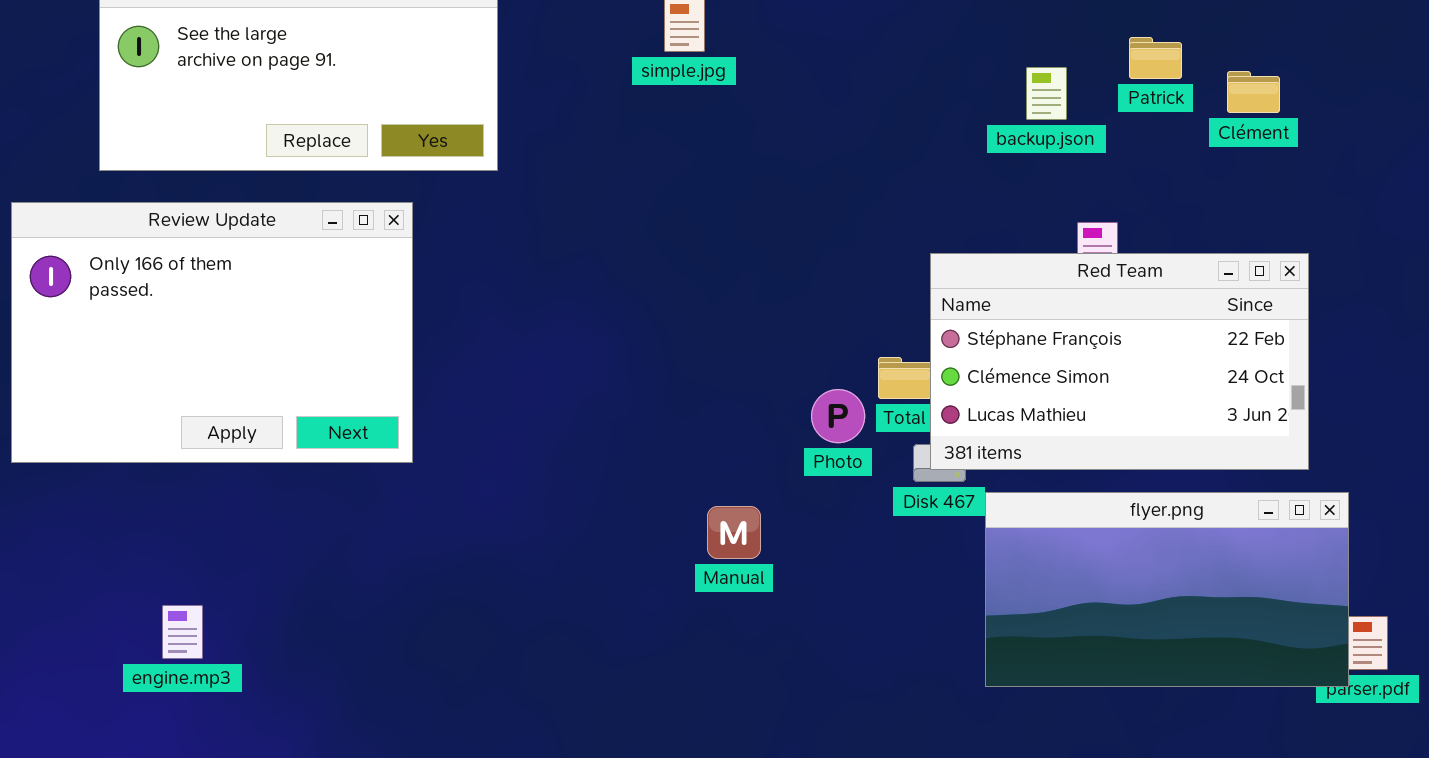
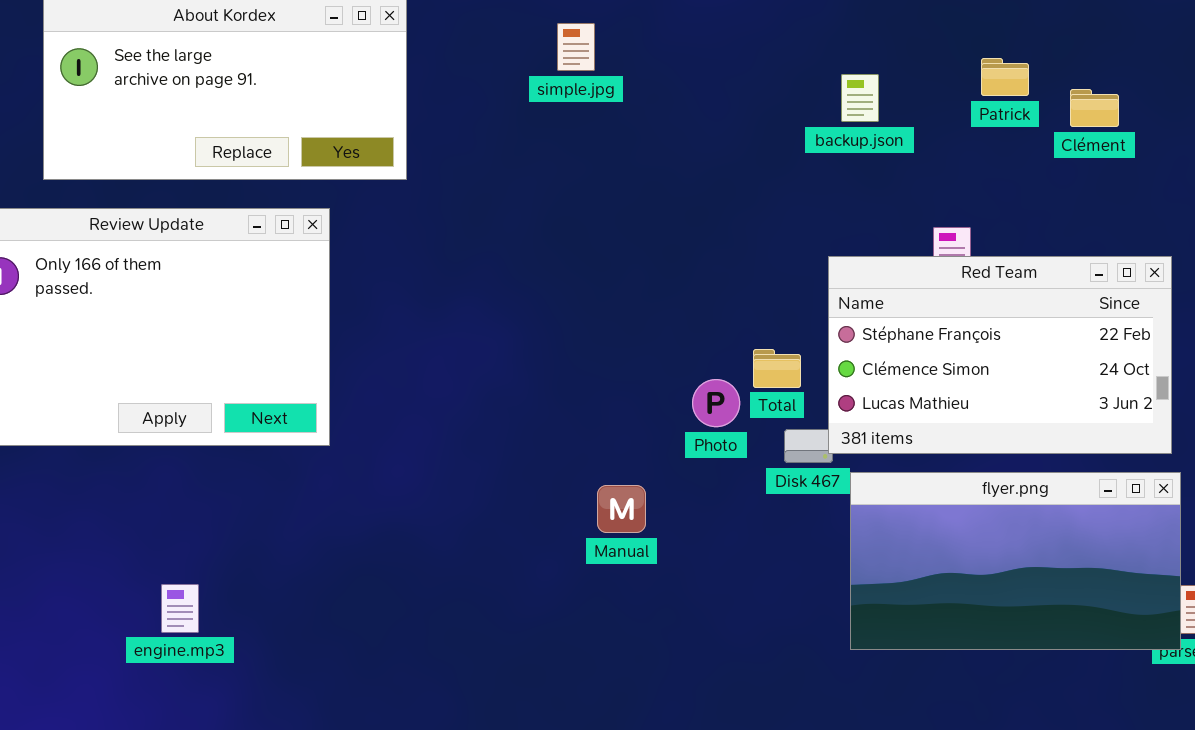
backup.json: [1026,67,1067,120] -> [841,74,879,122], moved
Red Team: [930,253,1309,470] -> [828,256,1172,454], moved
engine.mp3: [162,605,203,659] -> [161,584,199,633], moved

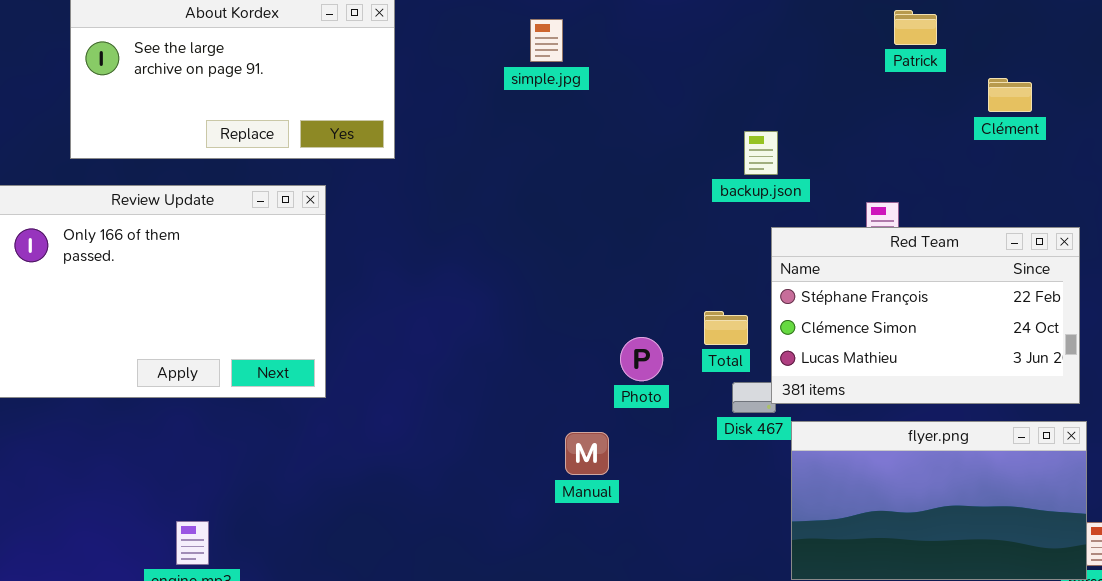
Patrick: [981,58,1029,96] -> [894,10,937,45], moved
backup.json: [841,74,879,122] -> [744,131,778,175], moved
Photo: [692,379,740,427] -> [620,337,663,381], moved

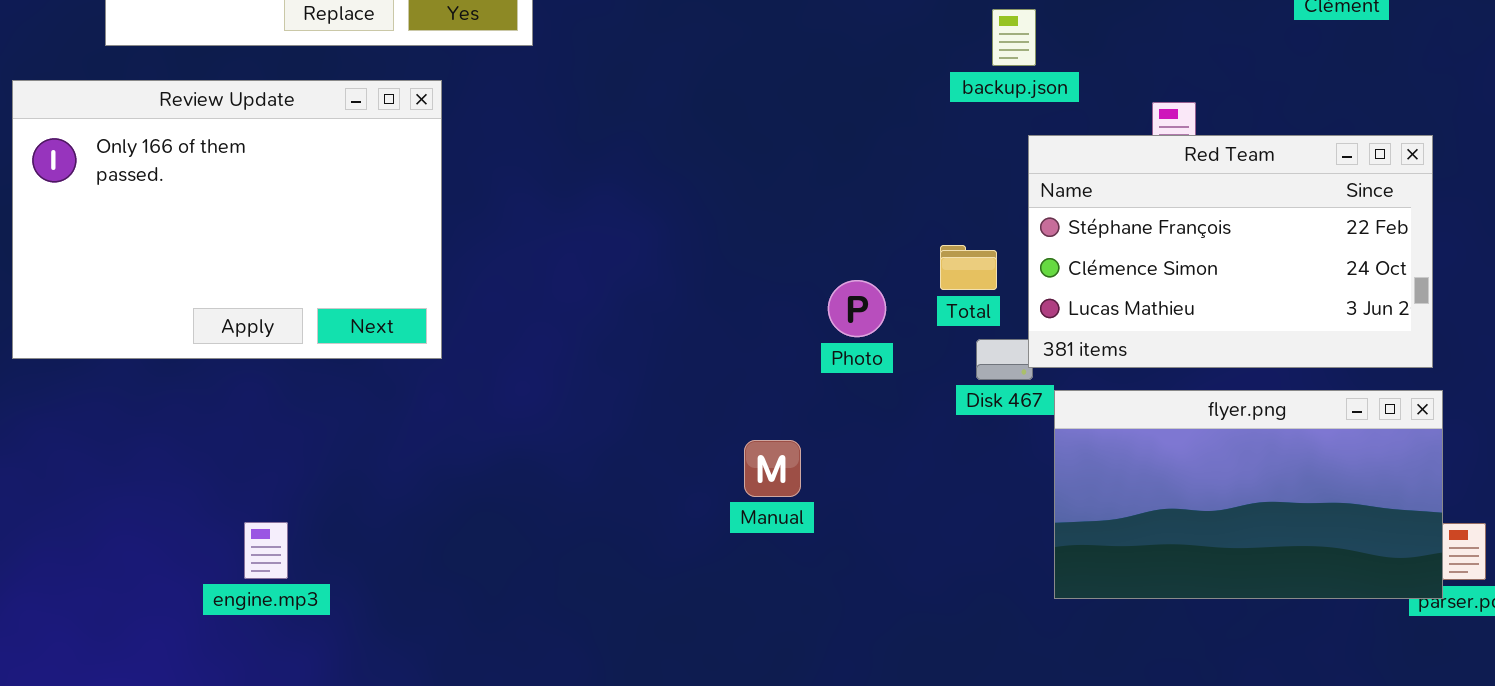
Manual: [565,432,609,475] -> [744,440,801,497], moved

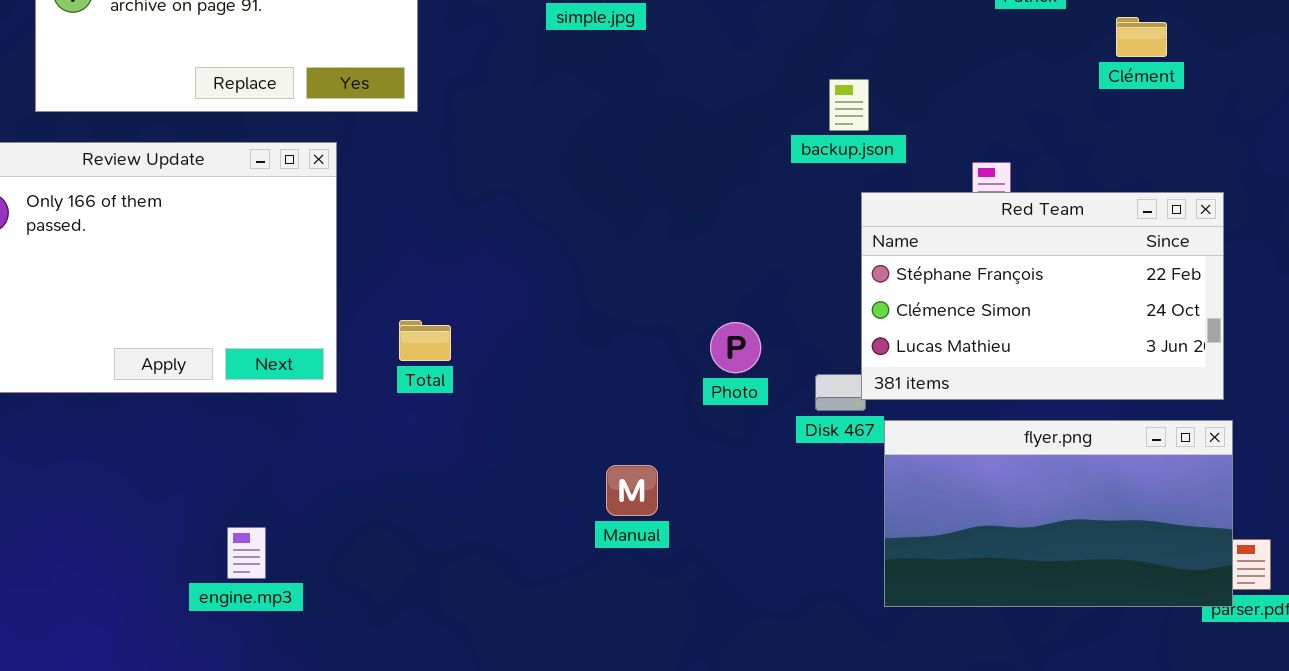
Total: [940,245,997,290] -> [399,320,451,361], moved
Photo: [828,280,886,337] -> [710,322,761,373], moved
engine.mp3: [244,522,288,579] -> [227,527,266,579], moved

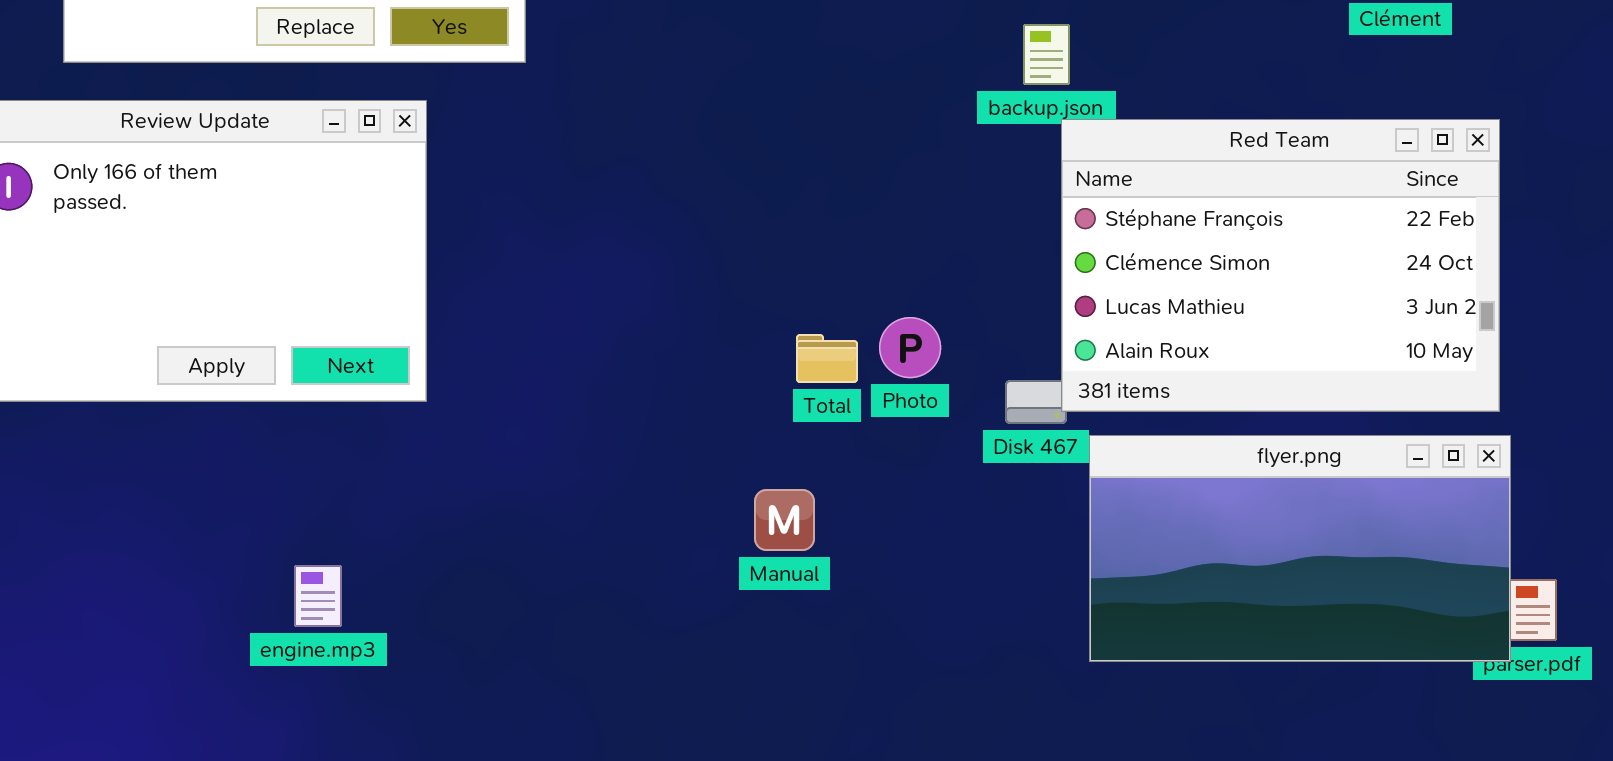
Red Team: [861,192,1224,400] -> [1061,119,1500,412], resized
Total: [399,320,451,361] -> [796,334,858,383], moved

